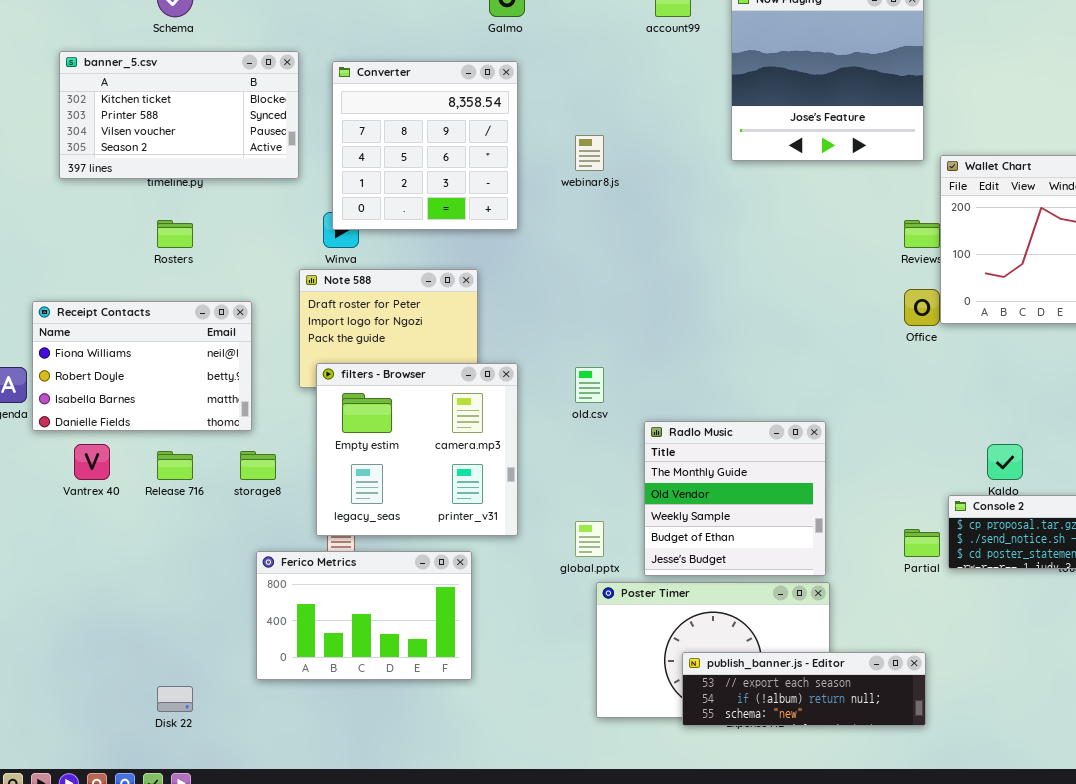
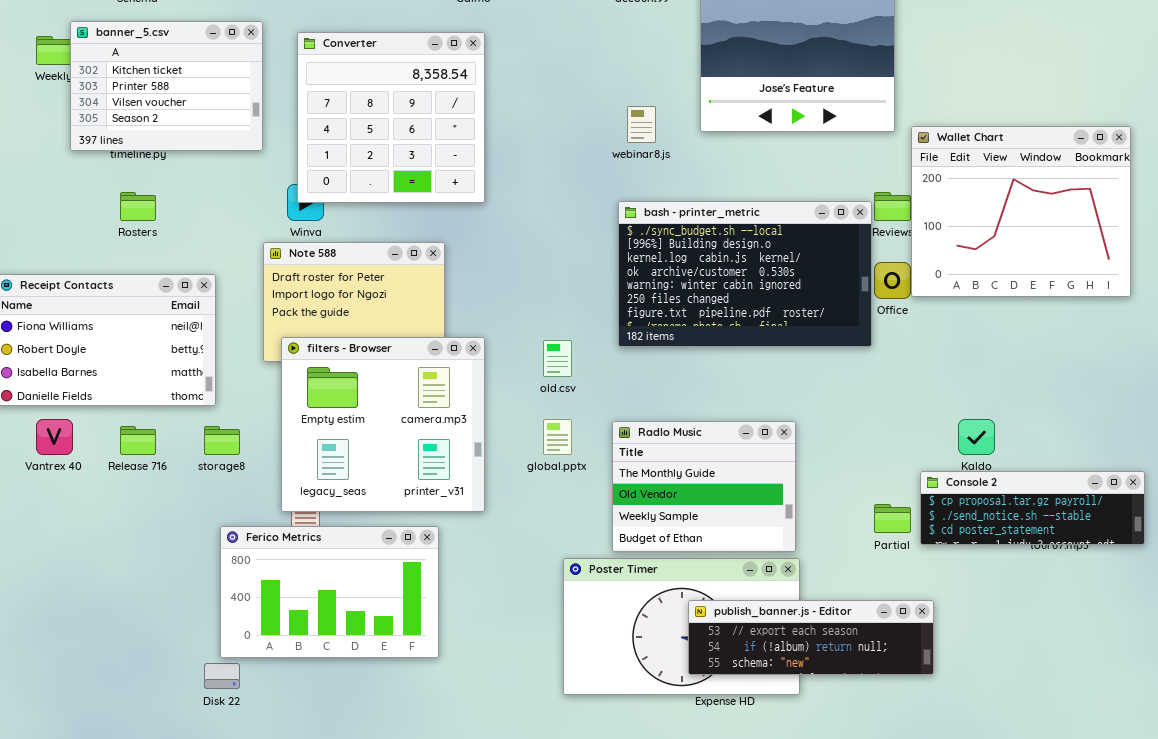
banner_5.csv: [59,51,299,179] -> [70,21,263,151], resized
webinar8.js: [575,135,604,171] -> [627,106,656,143], moved
bash - printer_metric: none -> [618,201,872,347], opened
Radlo Music: [644,421,826,576] -> [612,421,796,552], resized
global.pptx: [575,521,604,557] -> [543,419,572,455], moved
publish_banner.js - Editor: [682,652,926,726] -> [688,600,934,675], moved
Disk 22: [157,686,193,712] -> [204,663,240,689], moved

